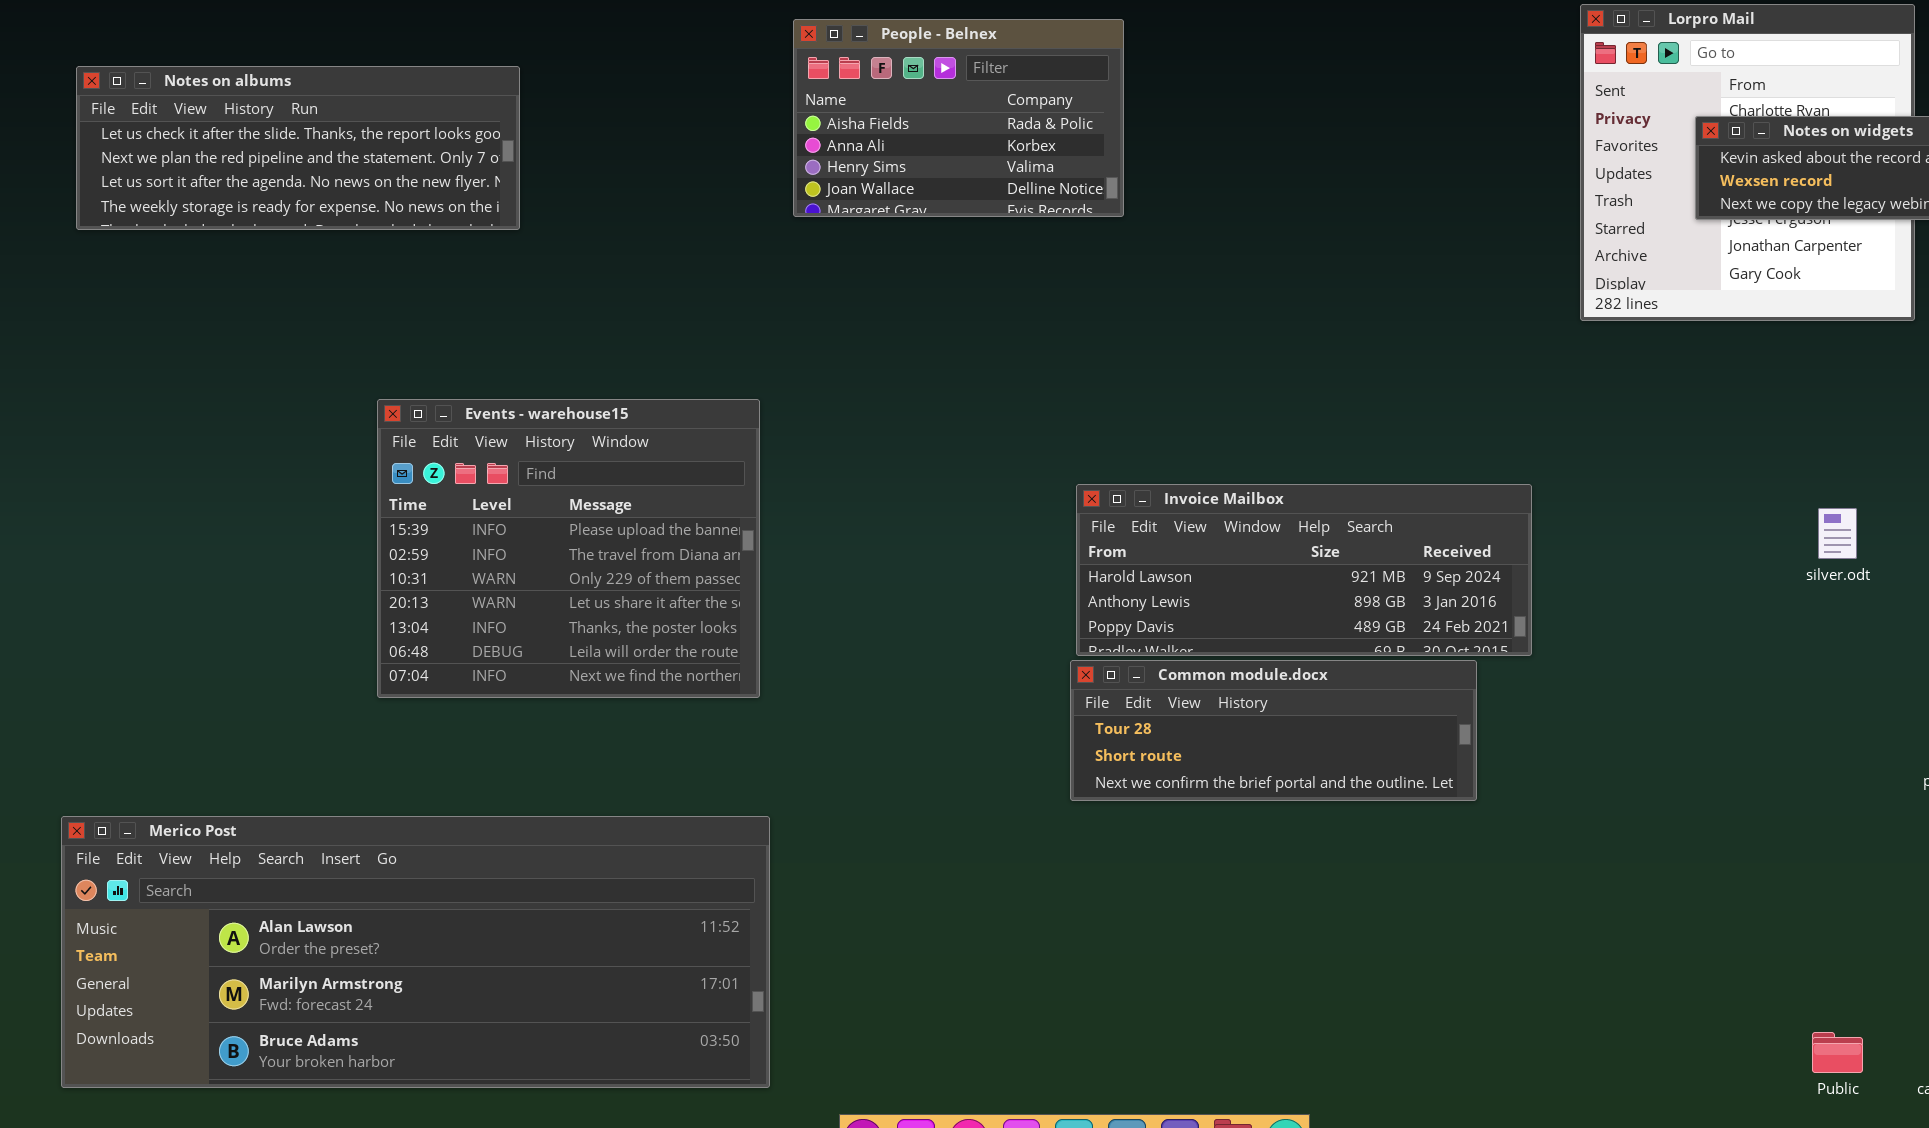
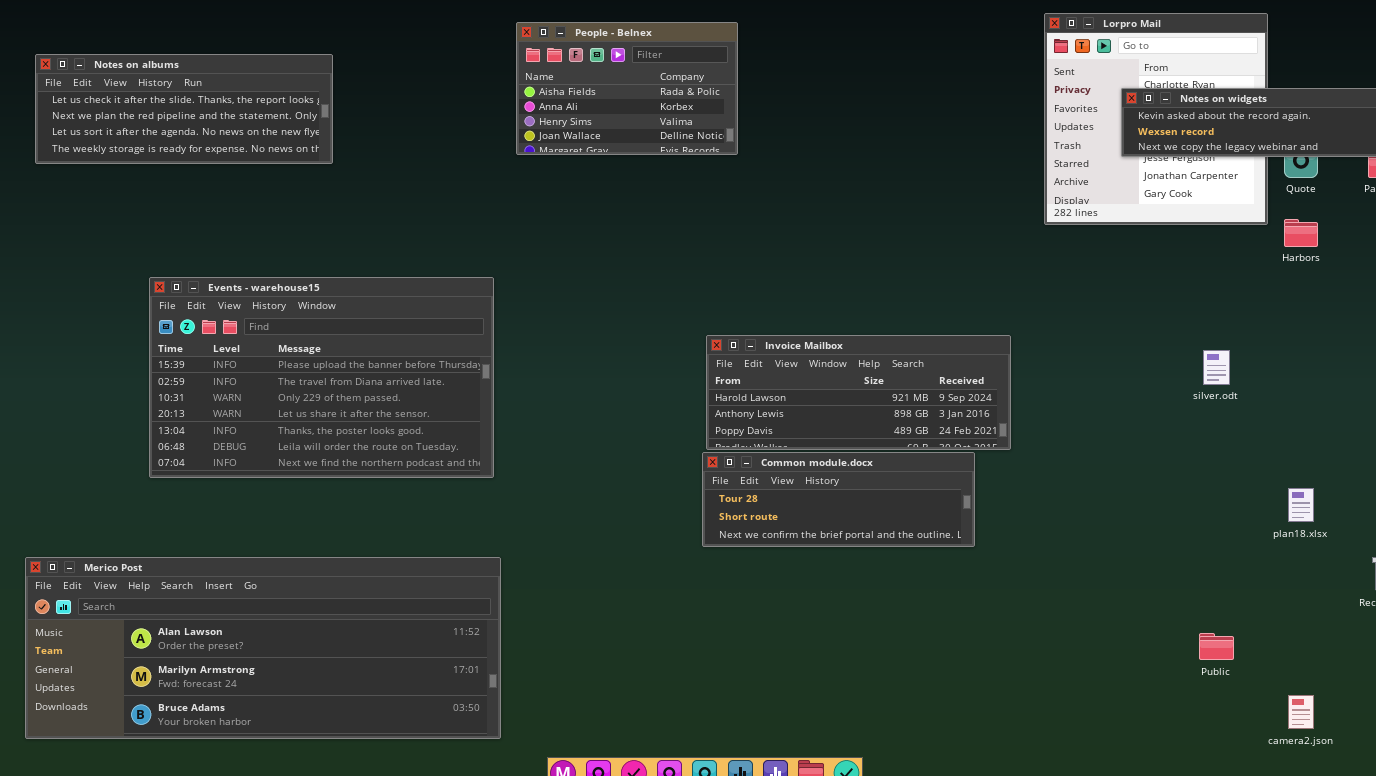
Events - warehouse15: [377,399,760,698] -> [149,277,494,478], resized
Public: [1812,1032,1863,1073] -> [1199,633,1234,660], moved

